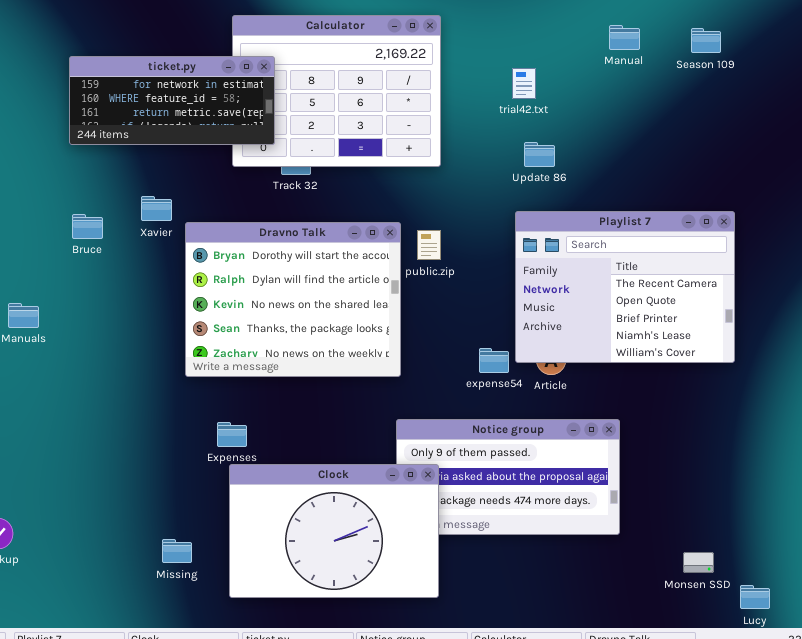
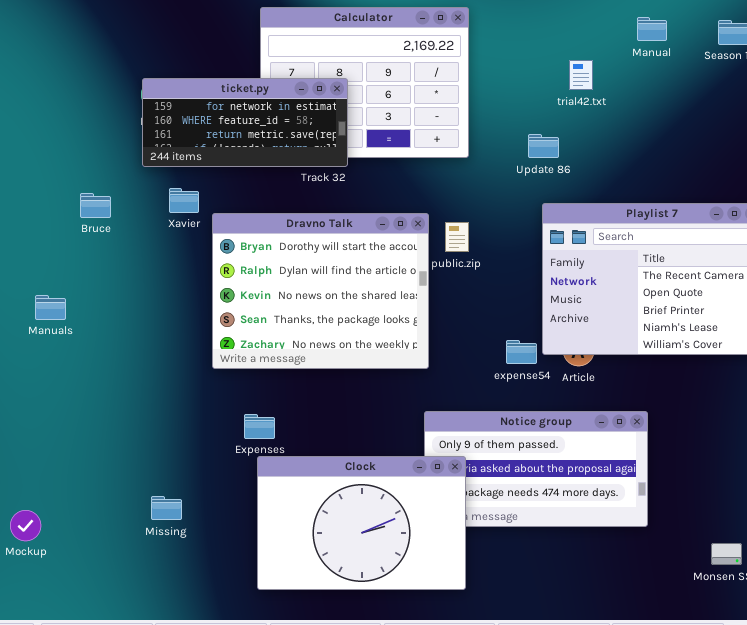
ticket.py: [69,56,275,145] -> [142,78,348,167], moved
trial42.txt: [512,68,536,99] -> [569,60,593,90], moved
Update 86: [524,142,555,167] -> [528,134,559,158], moved
Bruce: [72,214,103,239] -> [80,193,111,218], moved
Missing: [162,539,192,563] -> [151,496,182,520], moved

